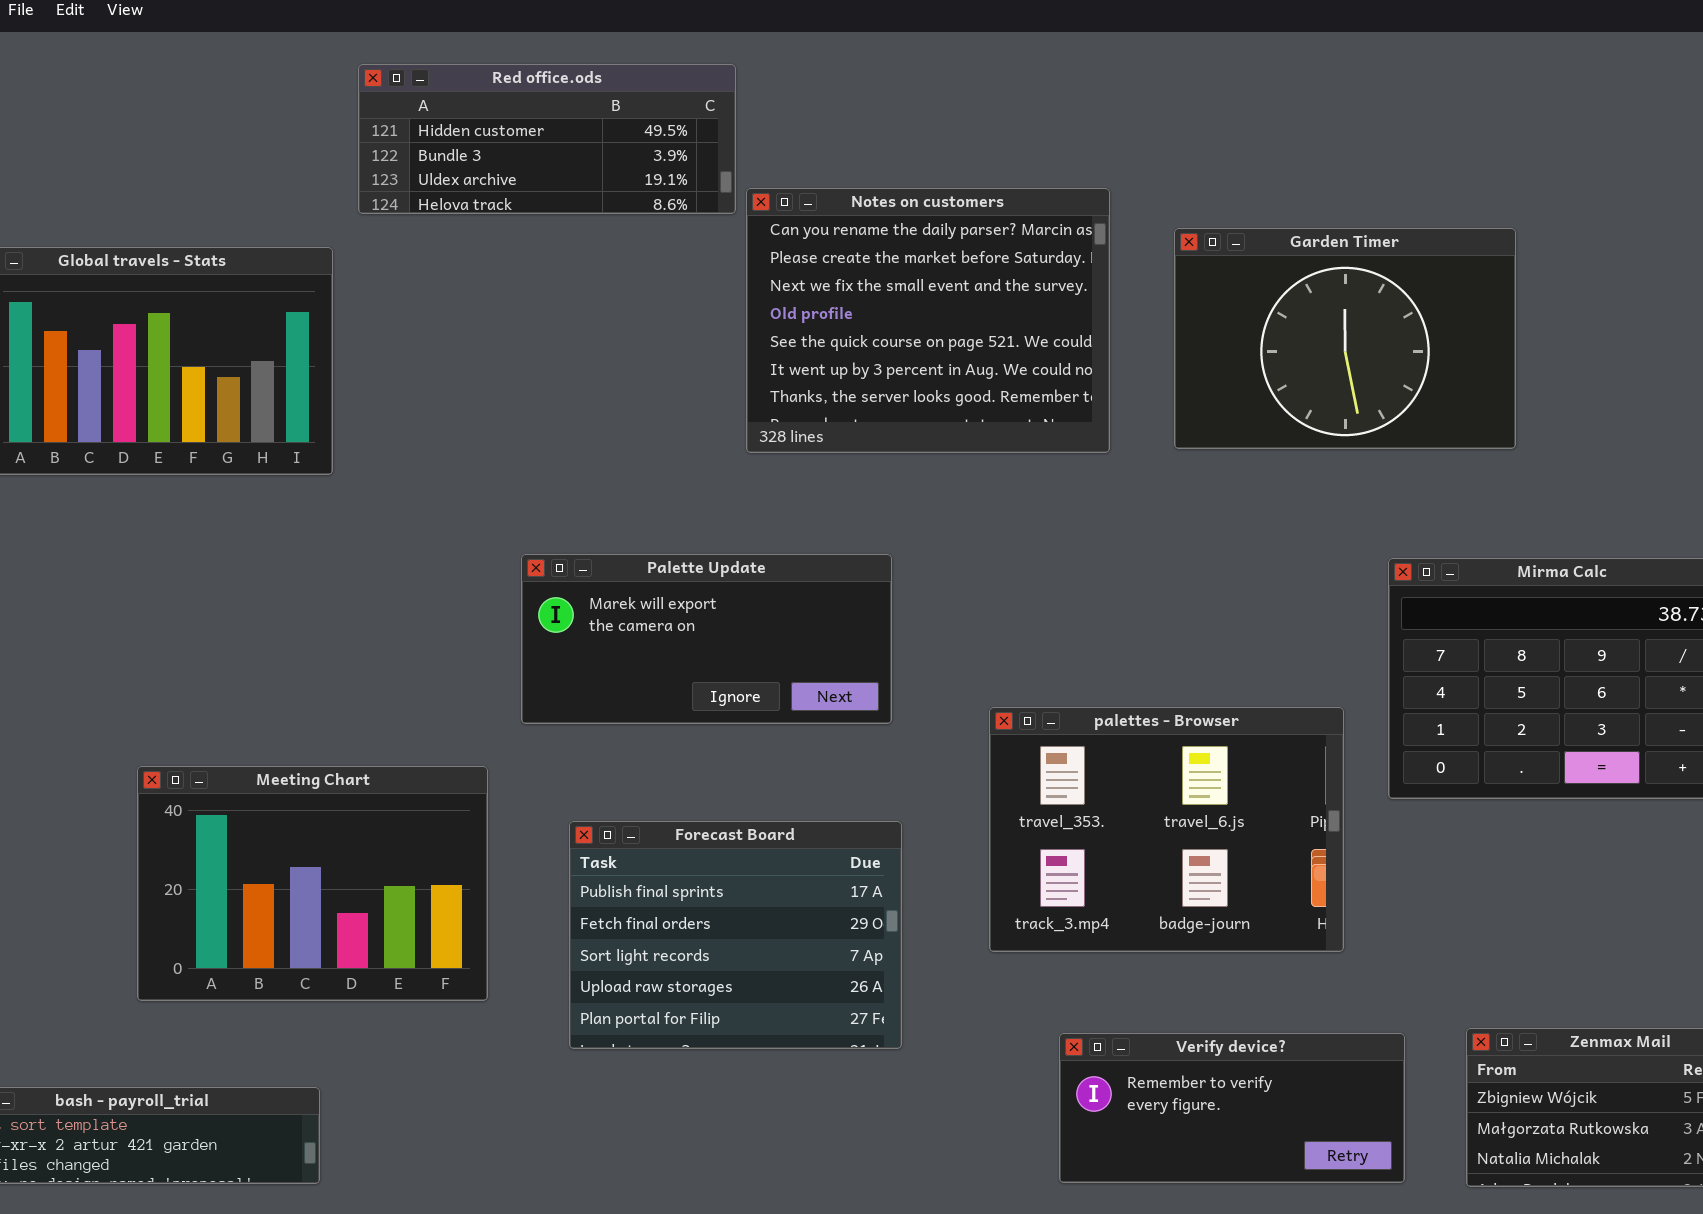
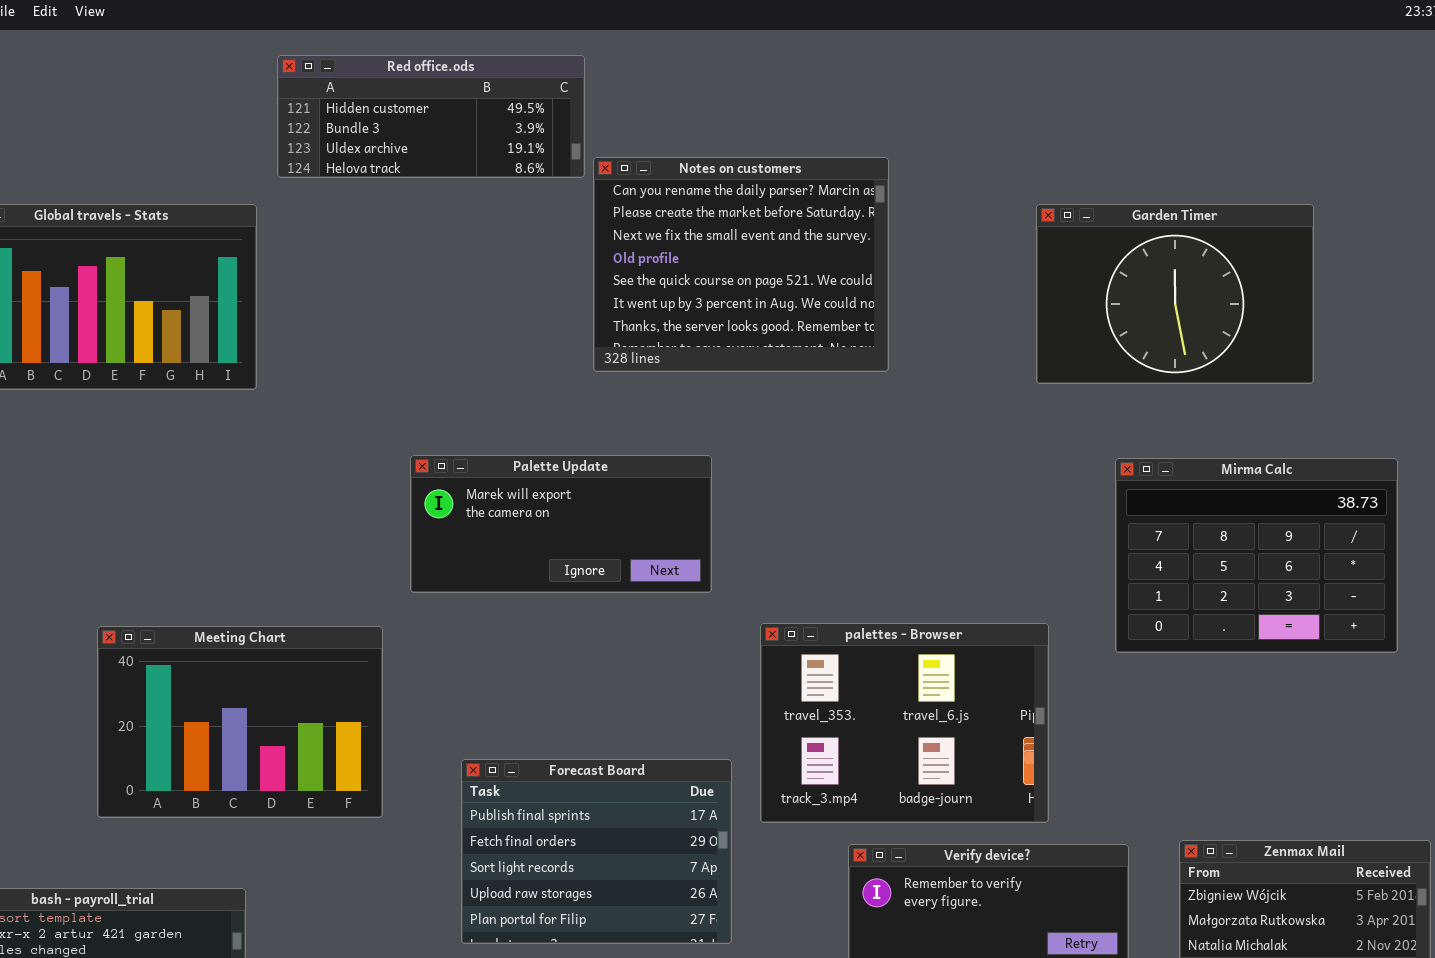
Garden Timer: [1174,228,1516,449] -> [1036,204,1314,384], moved
palettes - Browser: [989,707,1344,952] -> [760,623,1049,823], moved
Forecast Board: [569,821,902,1049] -> [461,759,732,944], moved

